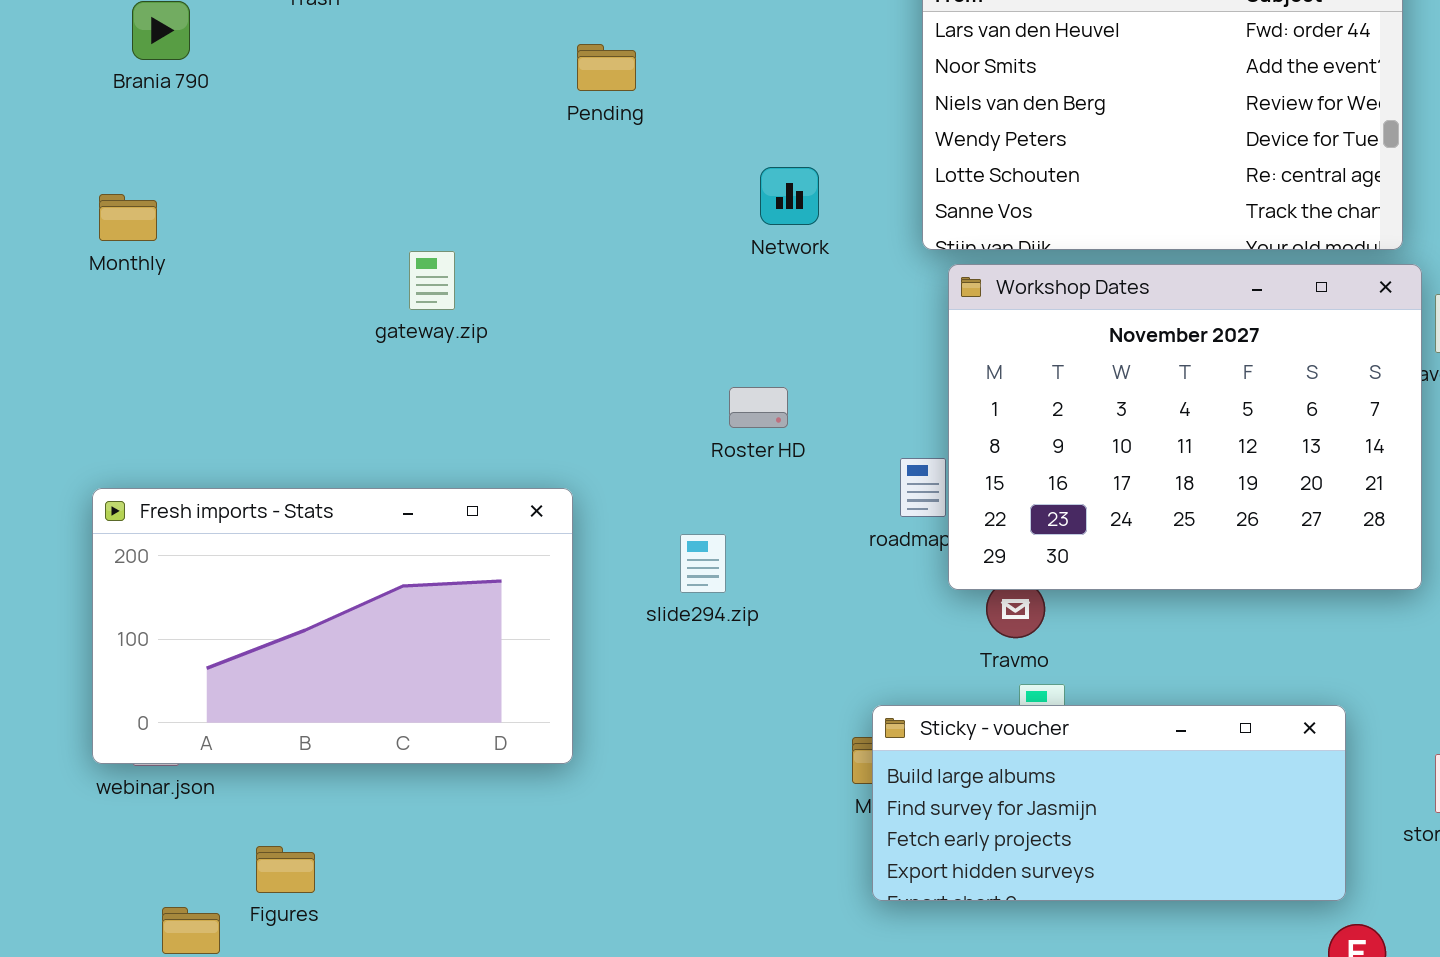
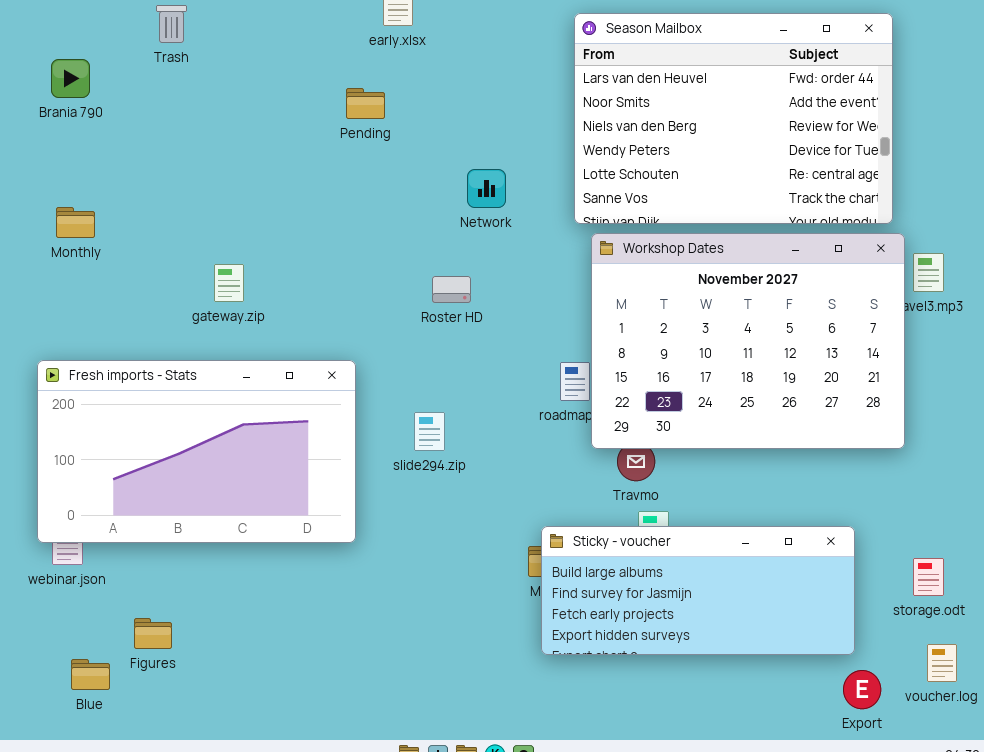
Monthly: [99,194,157,241] -> [56,207,95,238], moved
gateway.zip: [409,251,455,310] -> [214,264,244,302], moved
Roster HD: [729,387,788,428] -> [432,276,471,303], moved
Fresh imports - Stats: [92,488,573,764] -> [37,360,356,543], moved

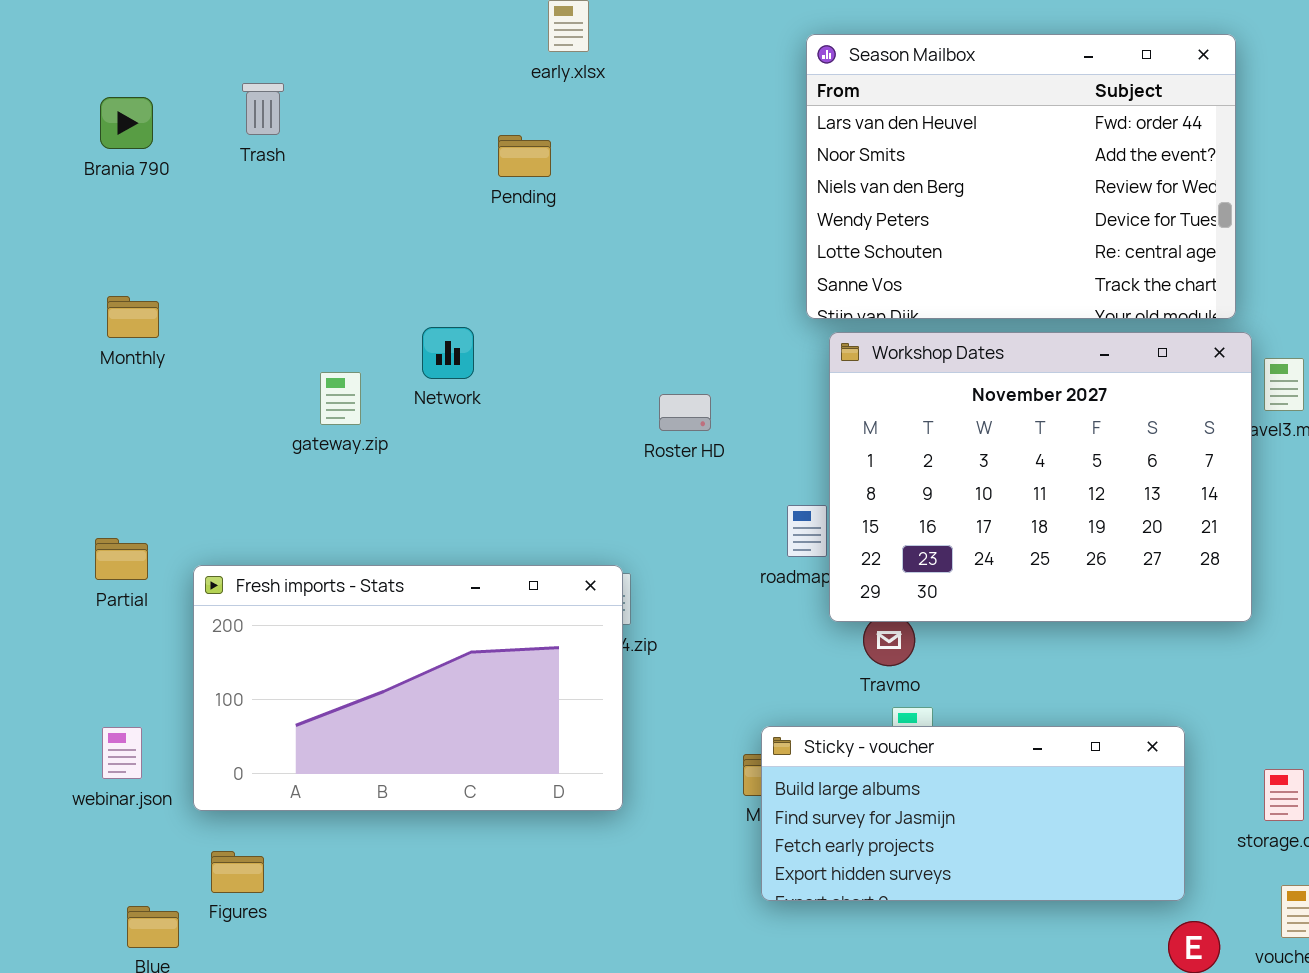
Trash: [156,5,187,43] -> [242,83,284,135], moved
Network: [467,169,506,208] -> [422,327,474,379], moved
Roster HD: [432,276,471,303] -> [659,394,711,431], moved
Fresh imports - Stats: [37,360,356,543] -> [193,565,623,811], moved

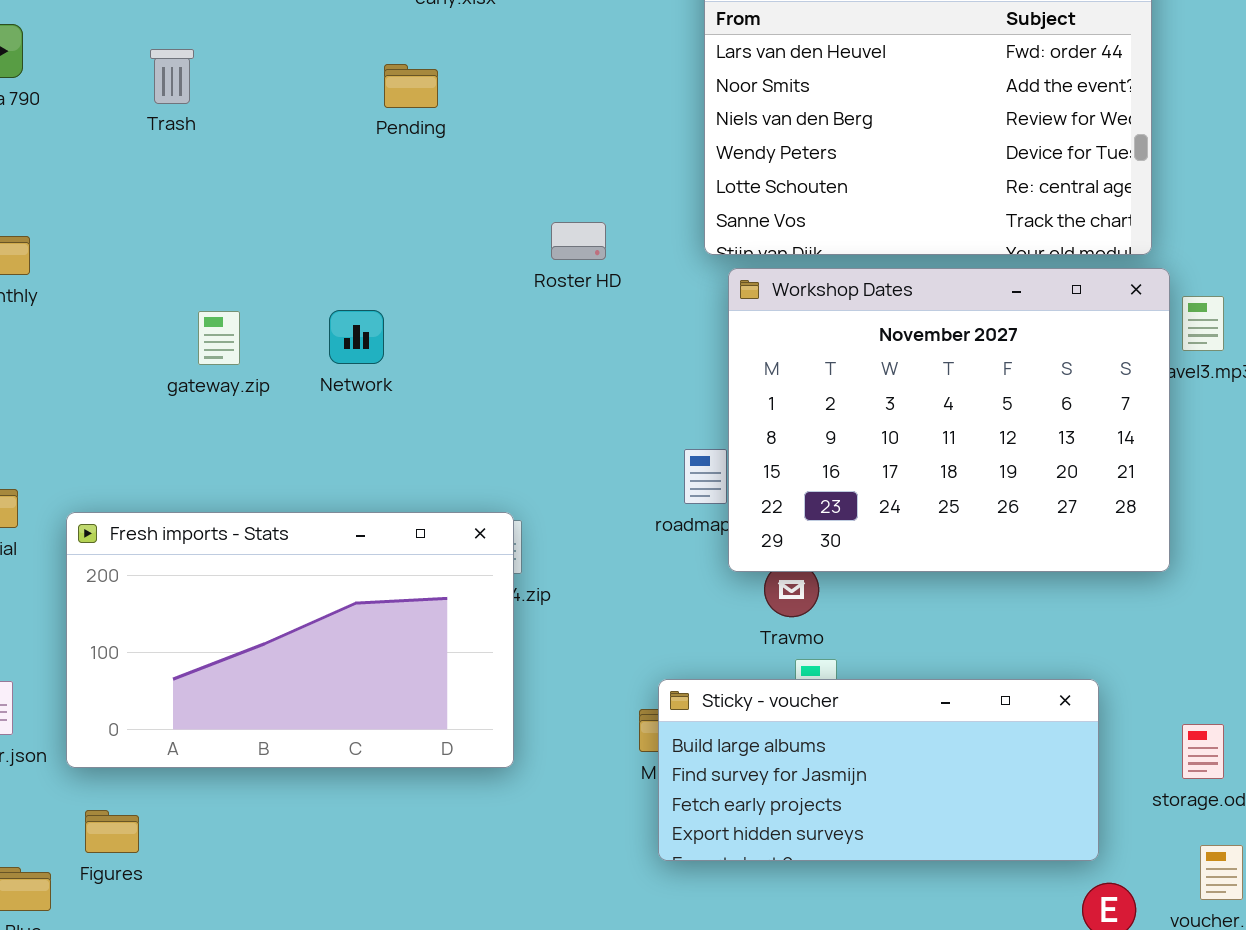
Trash: [242,83,284,135] -> [150,49,194,104], moved
Network: [422,327,474,379] -> [329,310,384,364], moved
Roster HD: [659,394,711,431] -> [551,222,606,260], moved

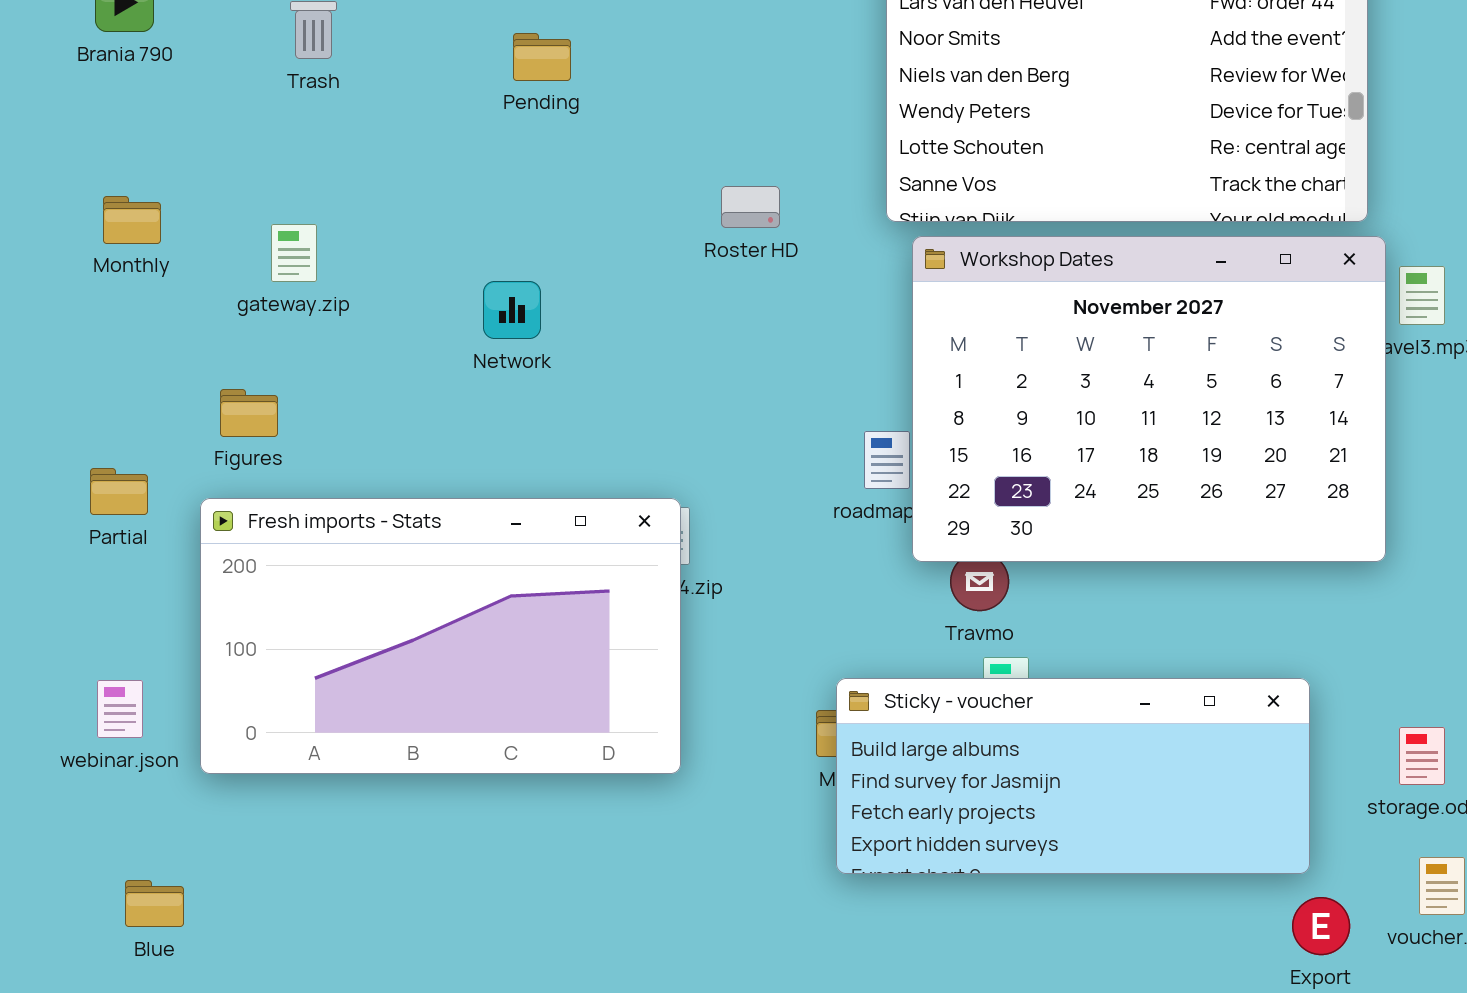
Pending: [384,64,438,108] -> [513,33,571,81], moved
gateway.zip: [198,311,240,365] -> [271,224,317,282], moved
Figures: [85,810,139,853] -> [220,389,278,437], moved

